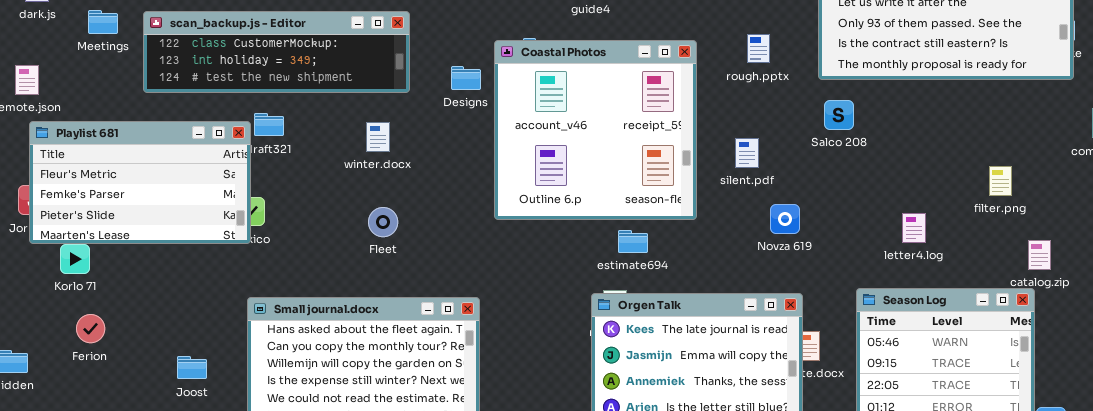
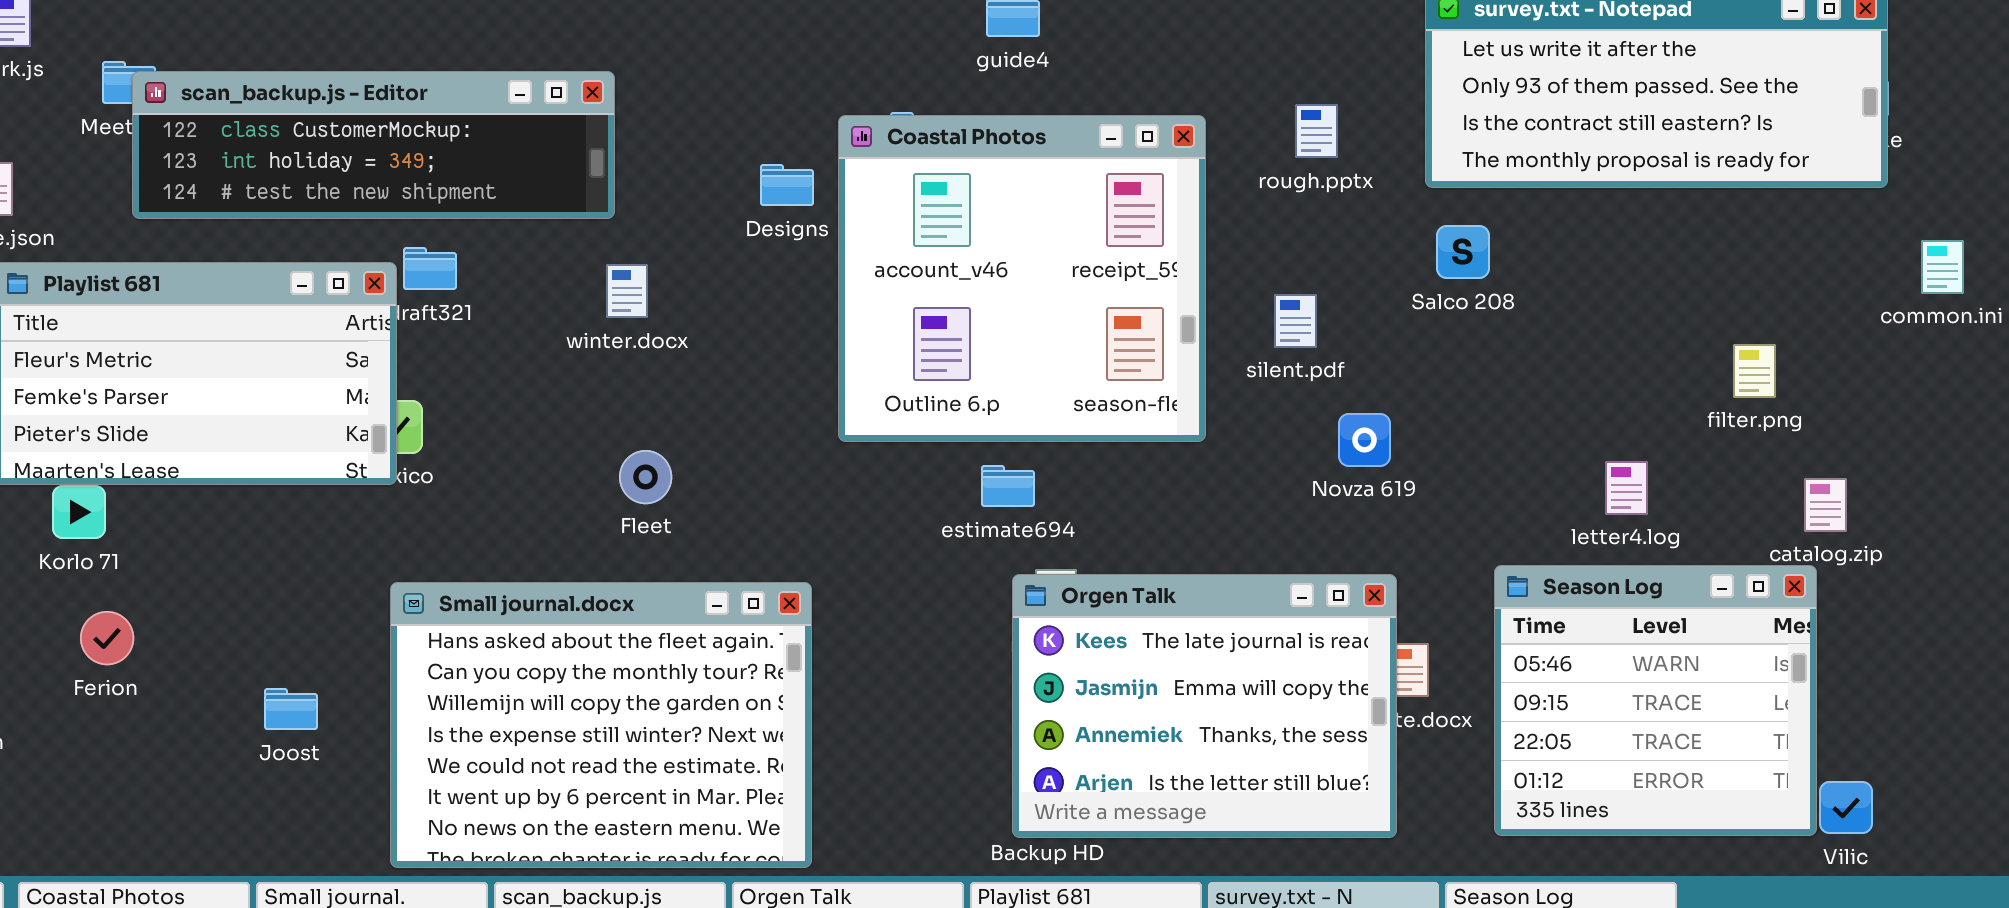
scan_backup.js - Editor: [143,11,410,93] -> [132,71,615,219], moved
Fleet: [368,207,398,237] -> [619,450,672,504], moved
letter4.log: [902,213,926,243] -> [1605,461,1648,515], moved
estimate694: [618,230,648,253] -> [981,465,1035,507], moved

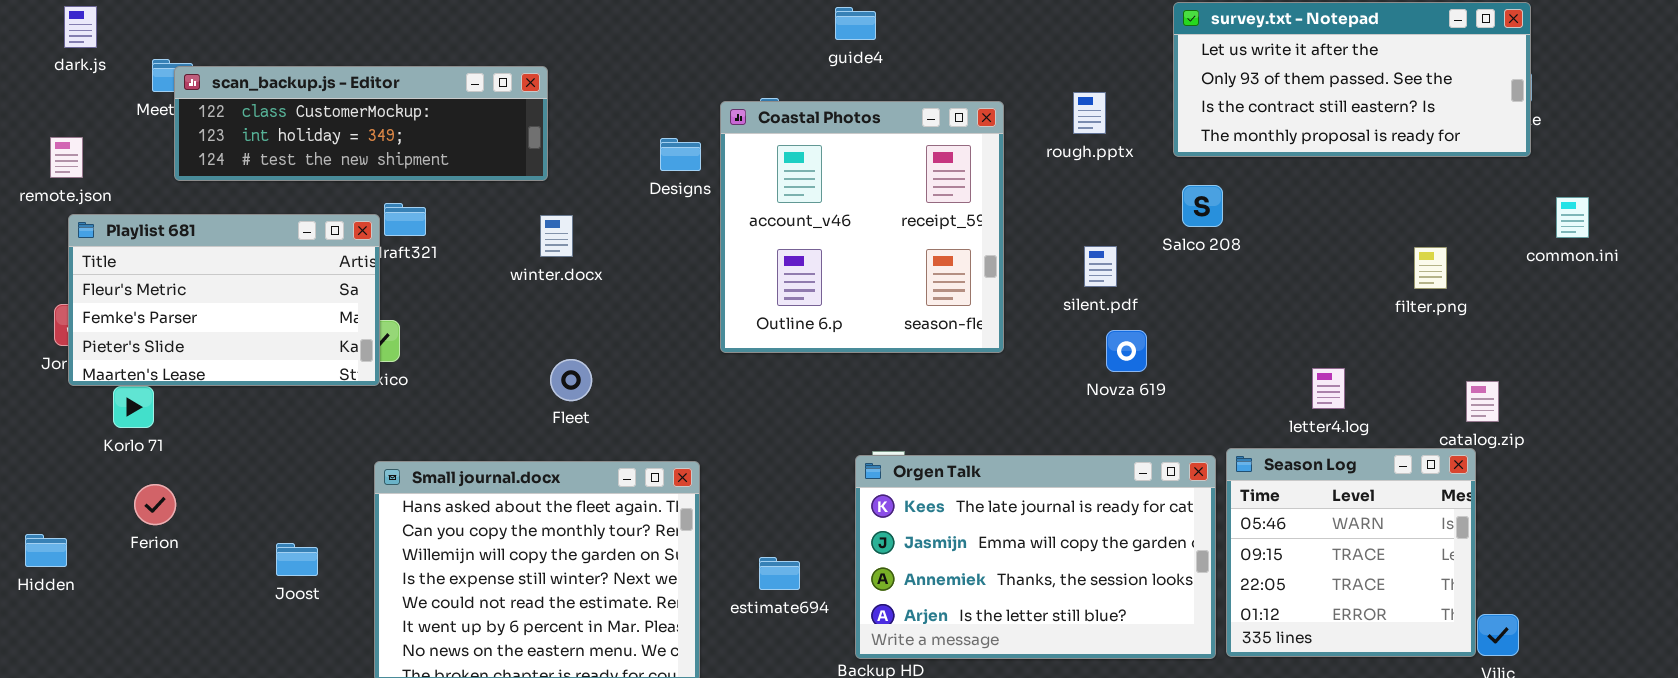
silent.pdf: [1274,294,1317,348] -> [1084,246,1117,287], moved
filter.png: [1733,344,1776,398] -> [1414,247,1447,289], moved
estimate694: [981,465,1035,507] -> [759,557,800,590], moved
Orgen Talk: [1012,574,1397,838] -> [855,455,1216,659], resized

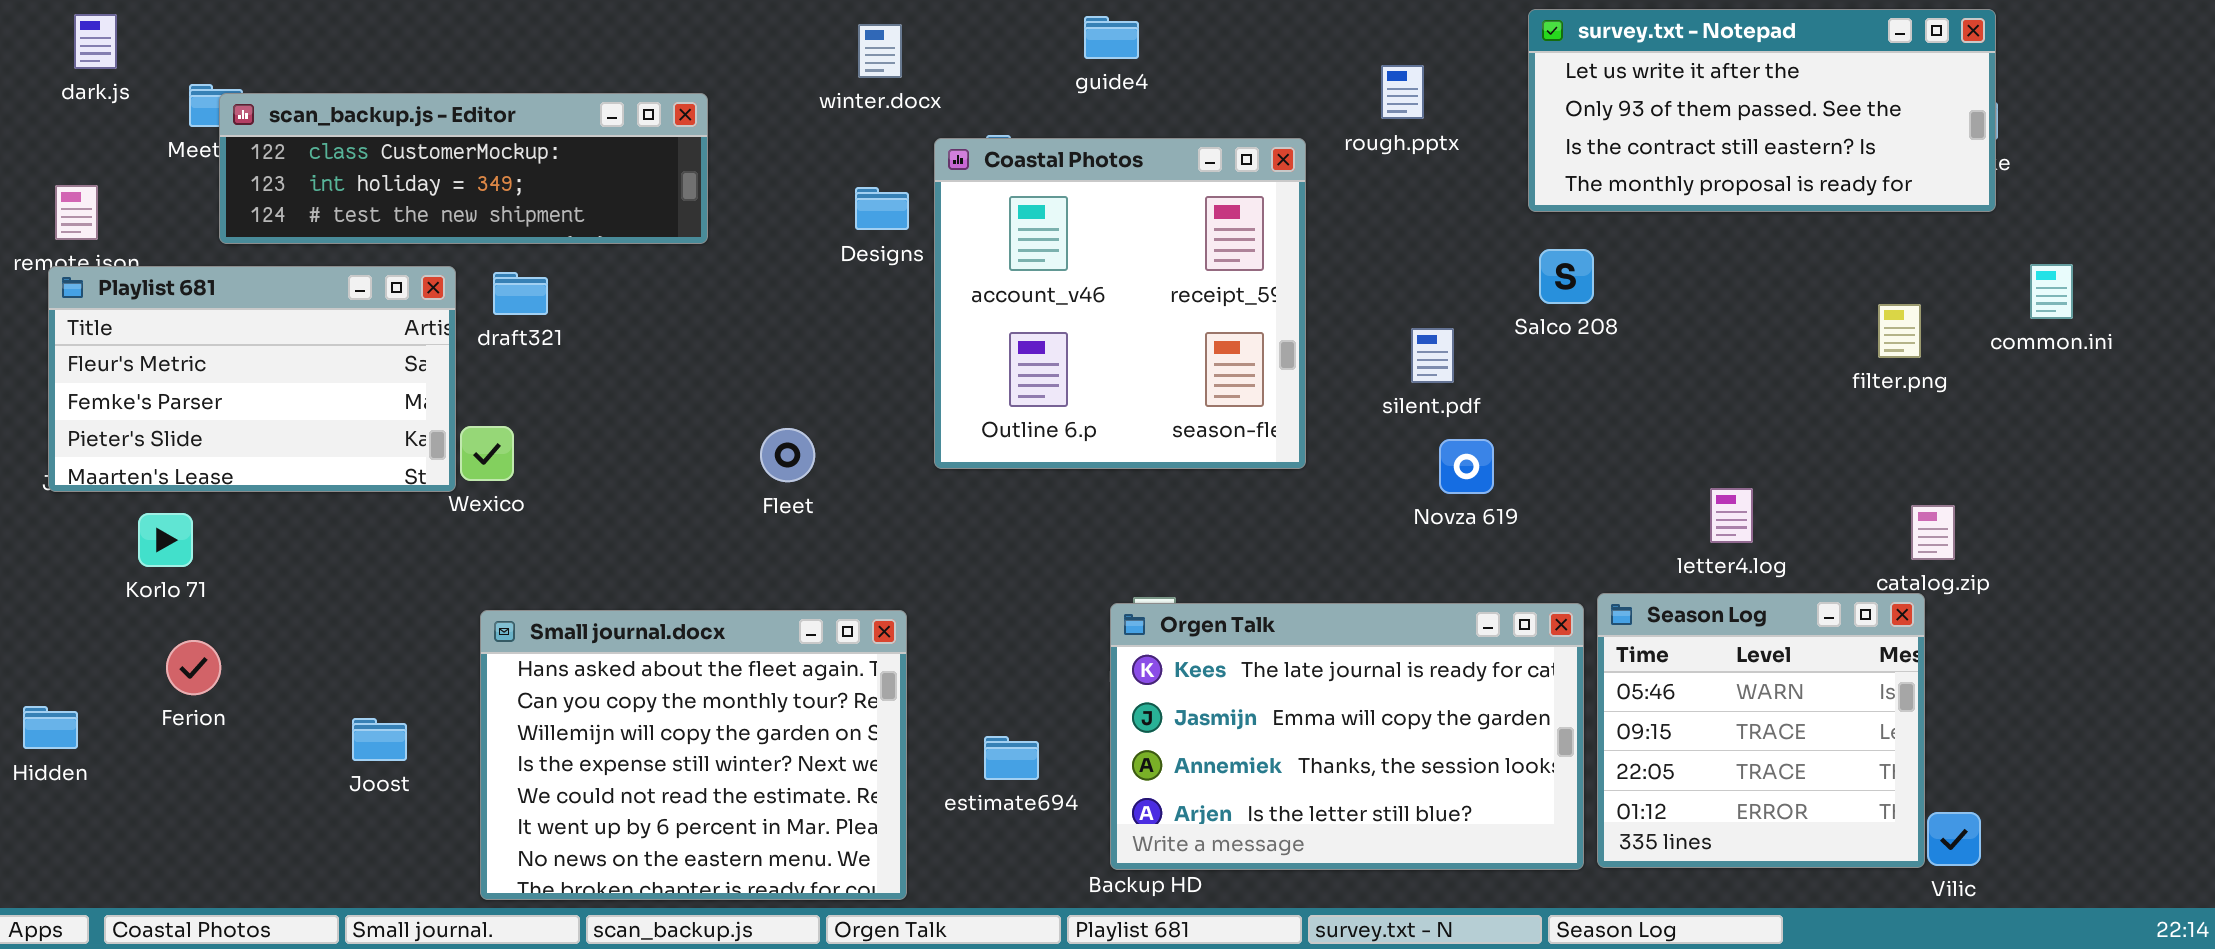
rough.pptx: [1073,92,1106,134] -> [1381,65,1424,119], moved
Playlist 681: [68,214,380,386] -> [48,266,456,492], moved
winter.docx: [540,215,573,257] -> [858,24,902,78], moved
filter.png: [1414,247,1447,289] -> [1878,304,1921,358], moved
Fleet: [550,359,592,401] -> [760,428,815,482], moved

